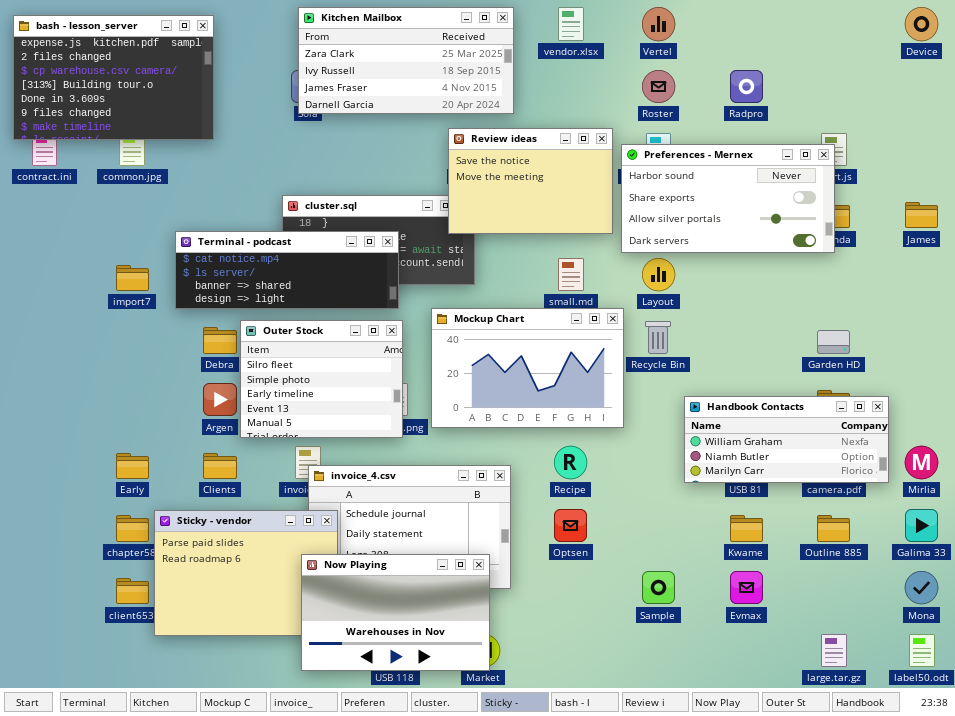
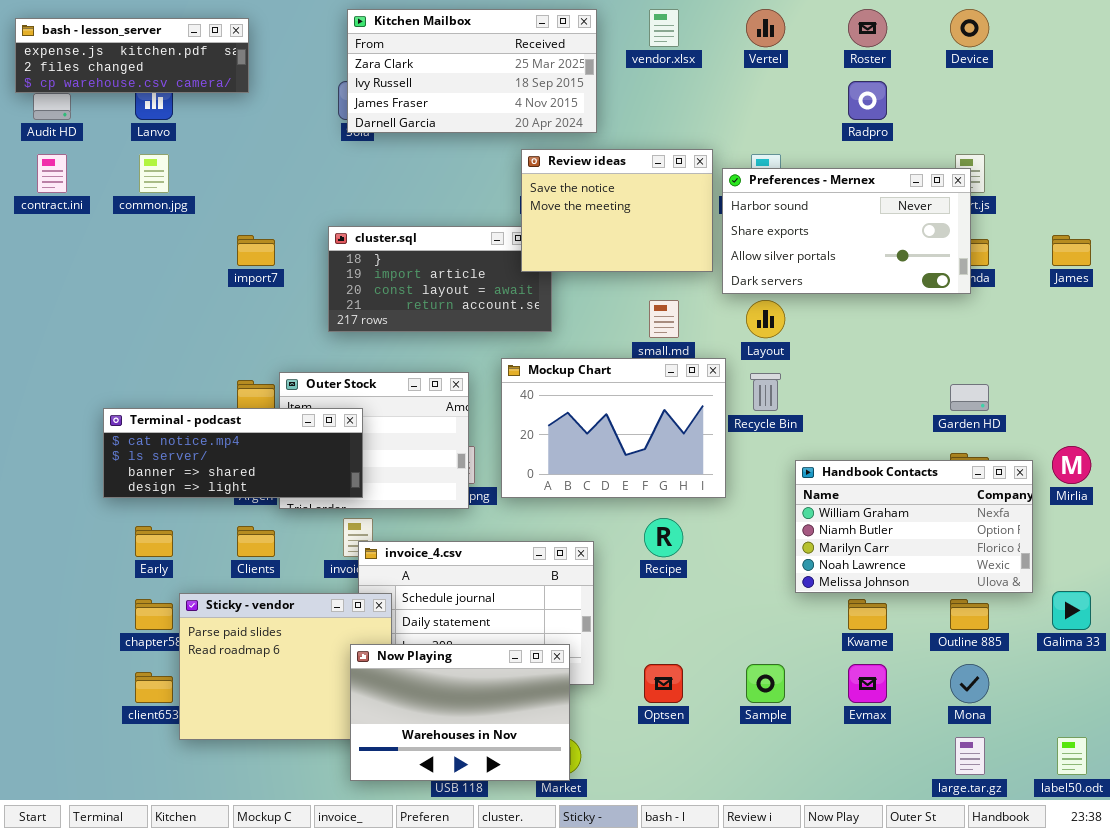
Device: [905,7,938,41] -> [950,9,989,47], moved
bash - lesson_server: [13,15,214,140] -> [15,18,249,93], resized
Roster: [642,70,675,103] -> [848,9,887,47], moved
Terminal - podcast: [175,231,399,309] -> [103,408,363,498], moved
import7: [116,265,149,291] -> [237,235,275,266], moved
Handbook Contacts: [684,396,889,483] -> [795,460,1033,593], resized
Mirlia: [905,446,938,479] -> [1052,446,1091,484], moved
Optsen: [554,509,587,542] -> [644,664,683,703], moved
Mona: [905,571,938,604] -> [950,664,989,703], moved

